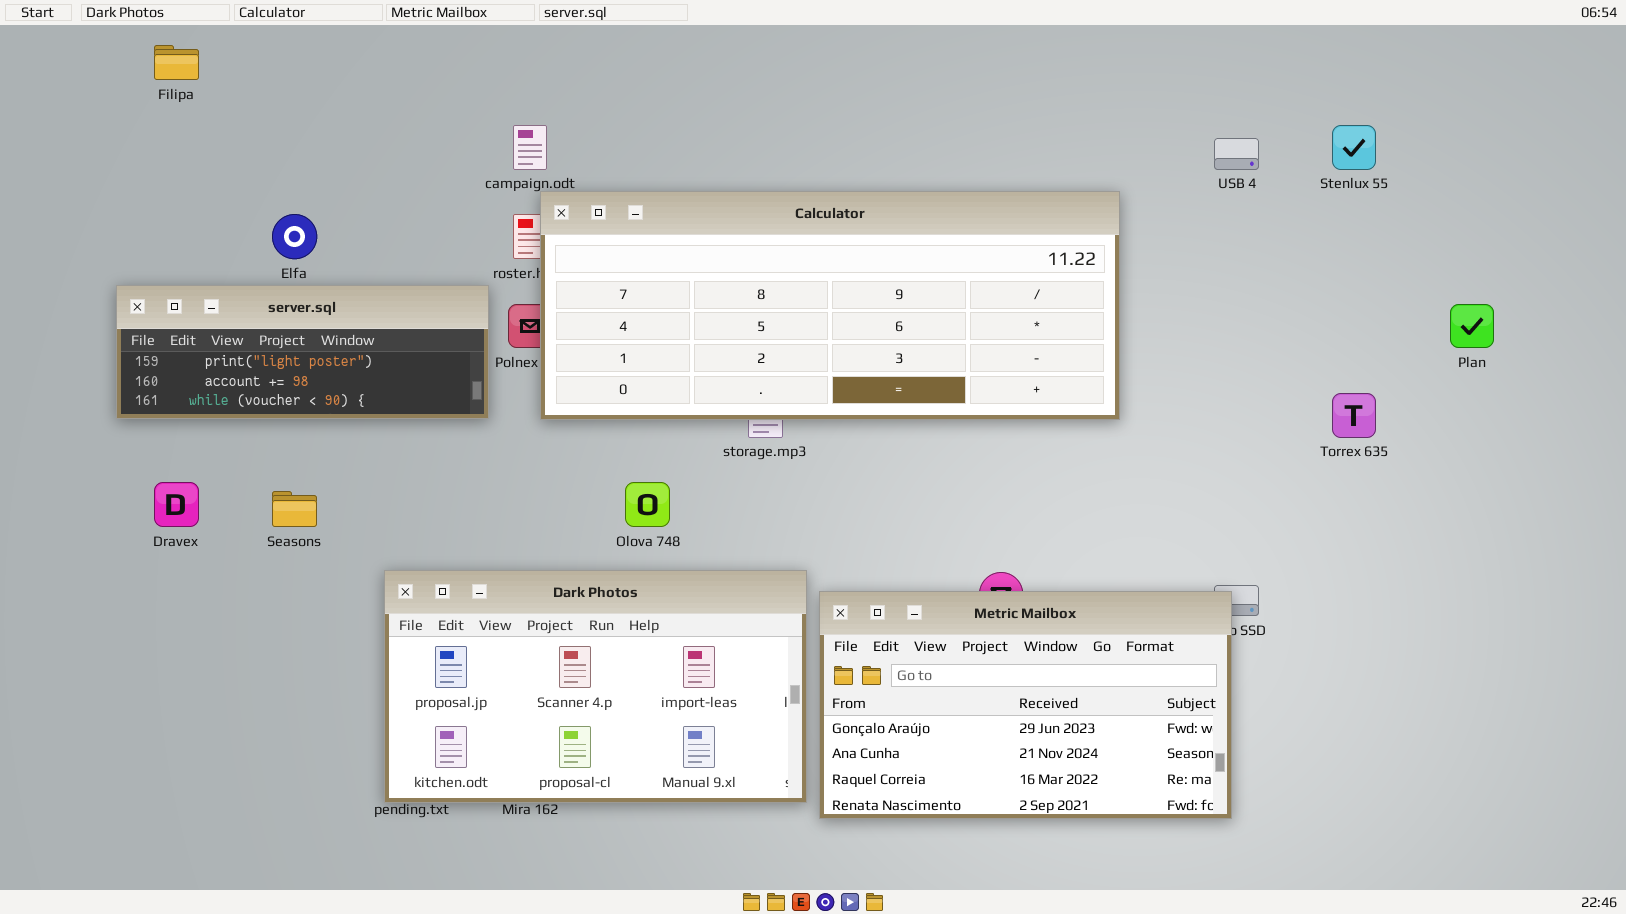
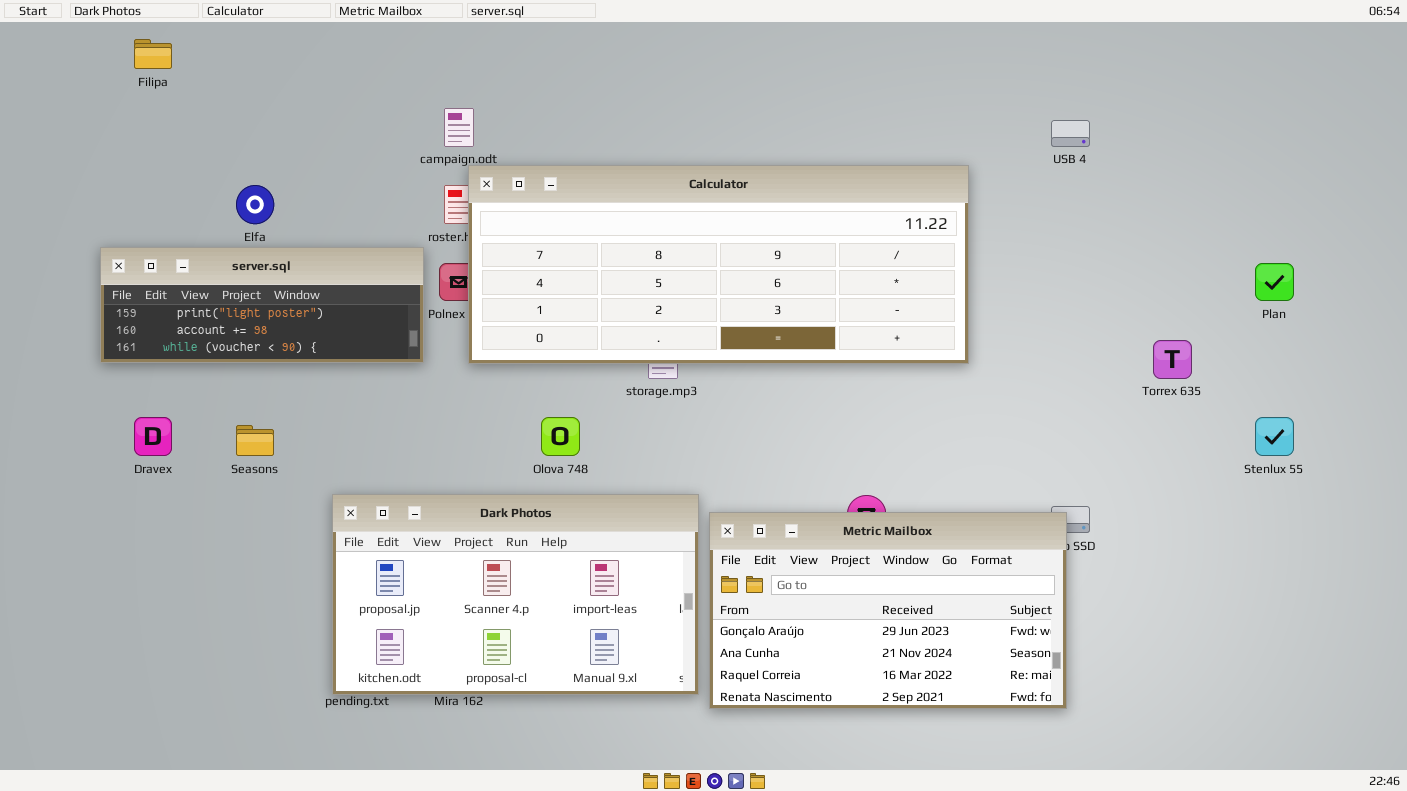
Stenlux 55: [1332,125,1376,170] -> [1255,417,1294,456], moved

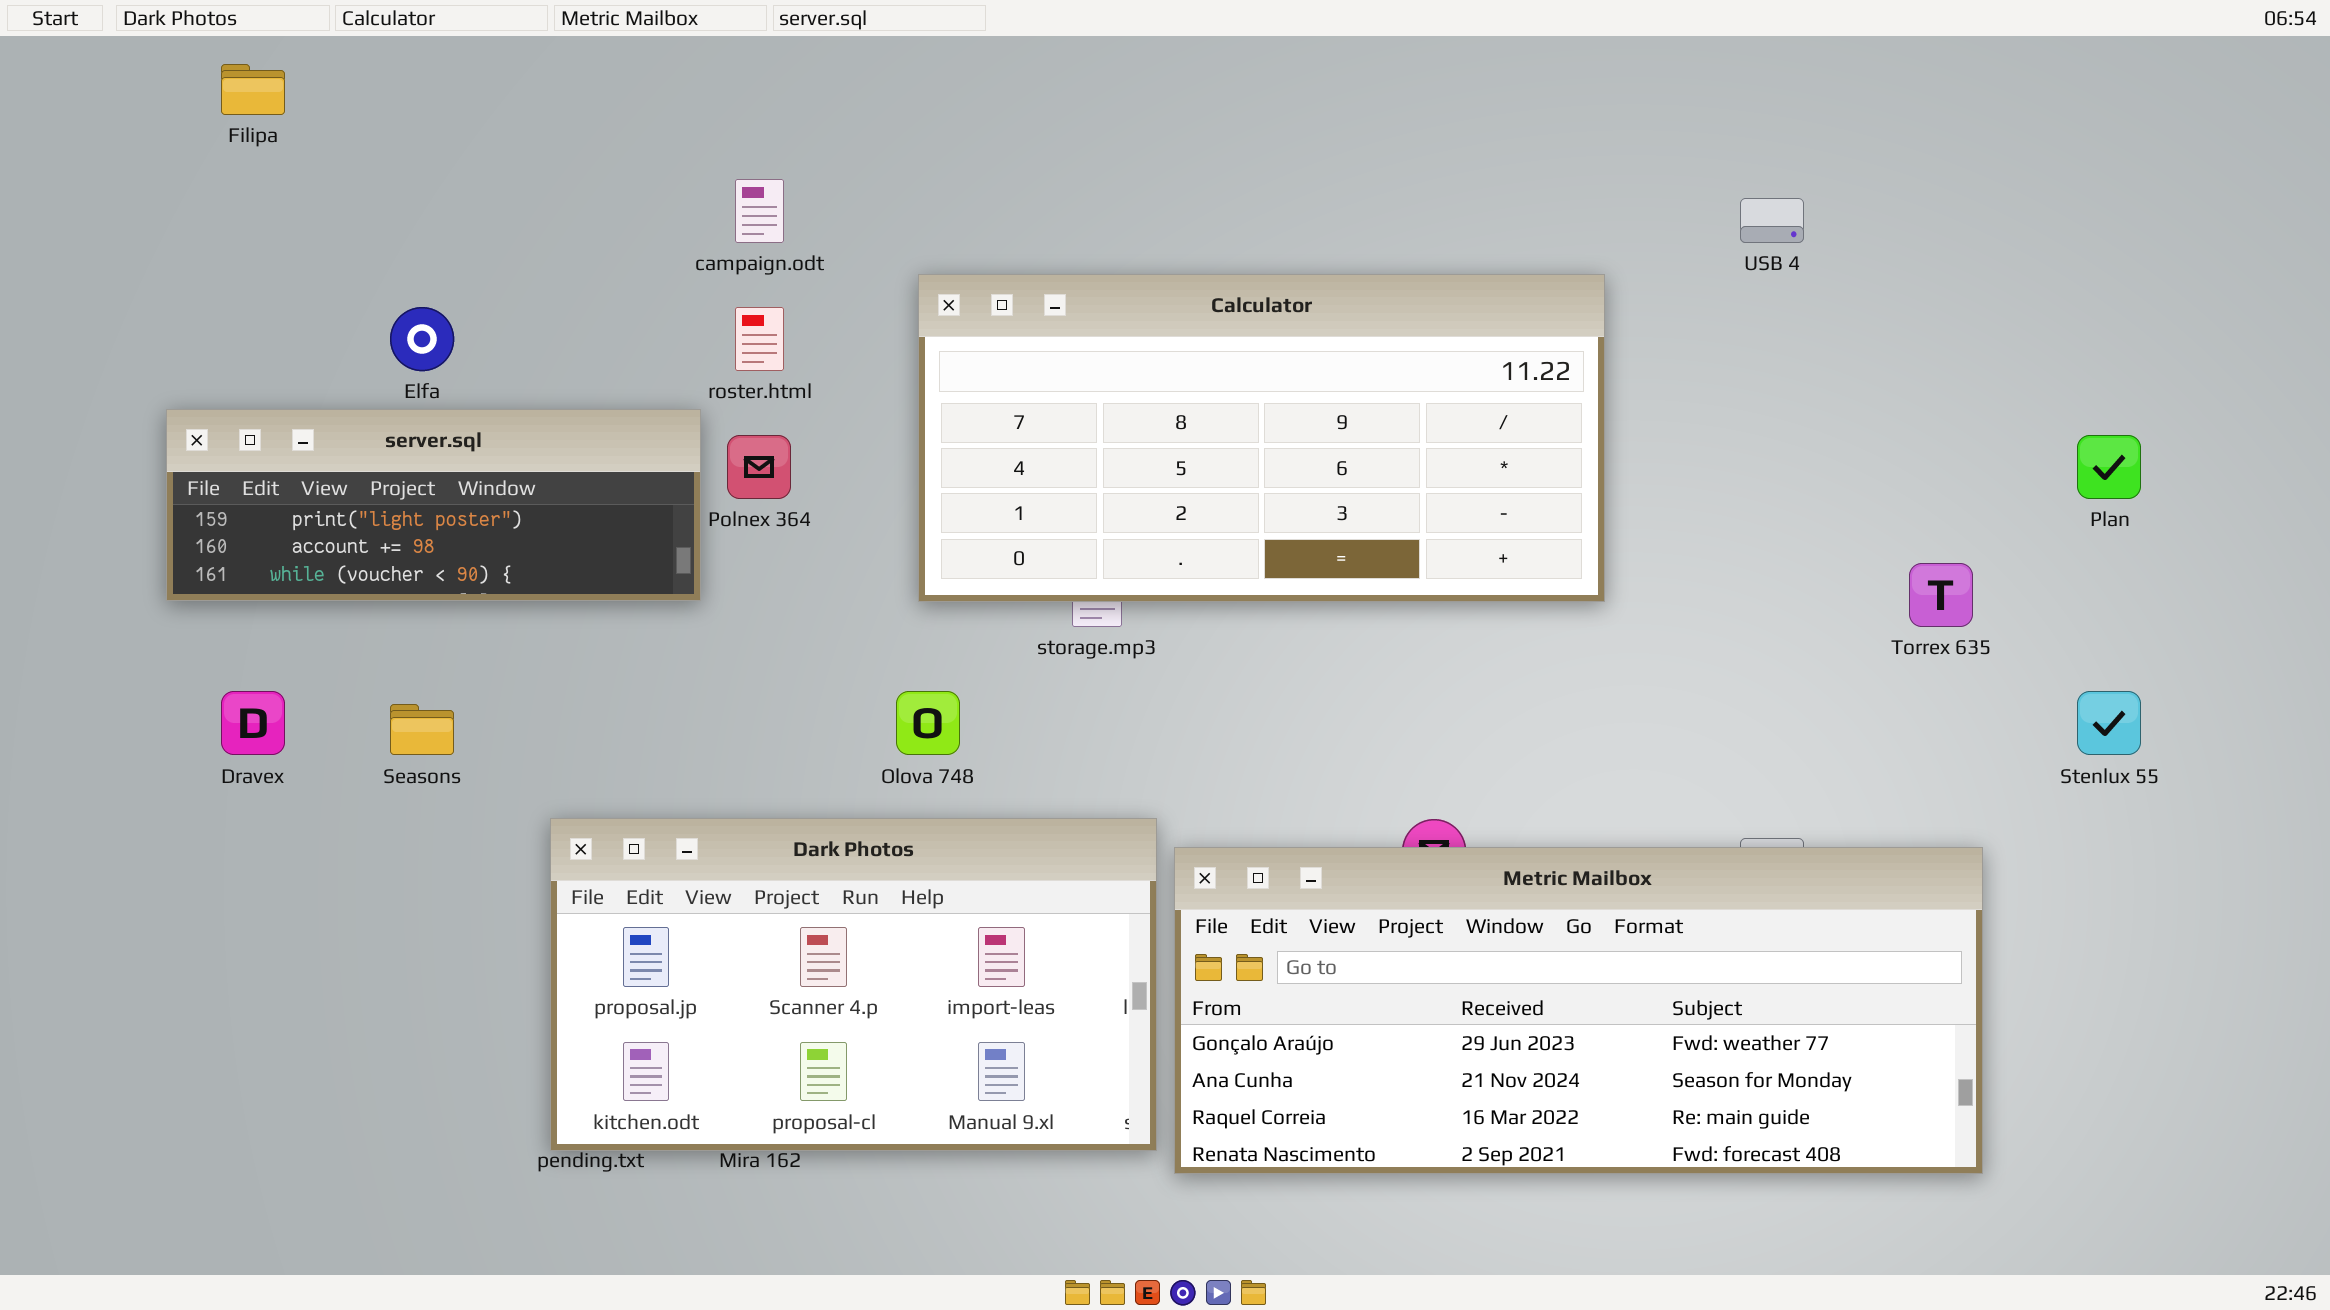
Calculator: [468,165,969,364] -> [918,274,1605,602], resized
Metric Mailbox: [709,512,1067,709] -> [1174,847,1983,1174], resized

